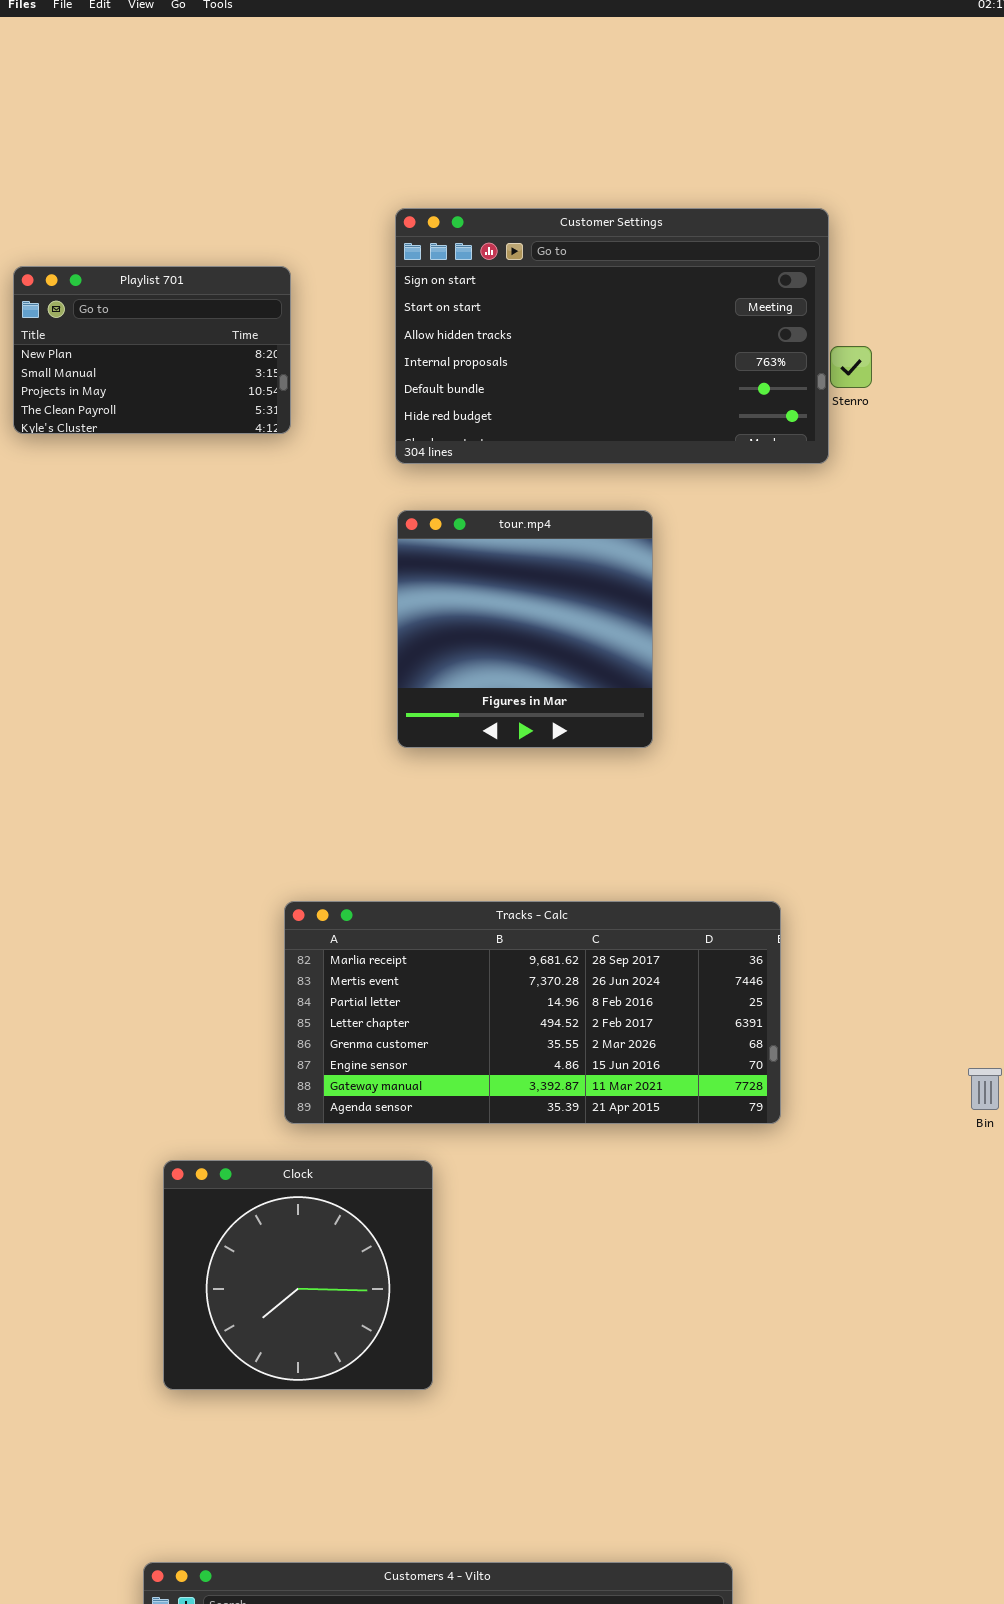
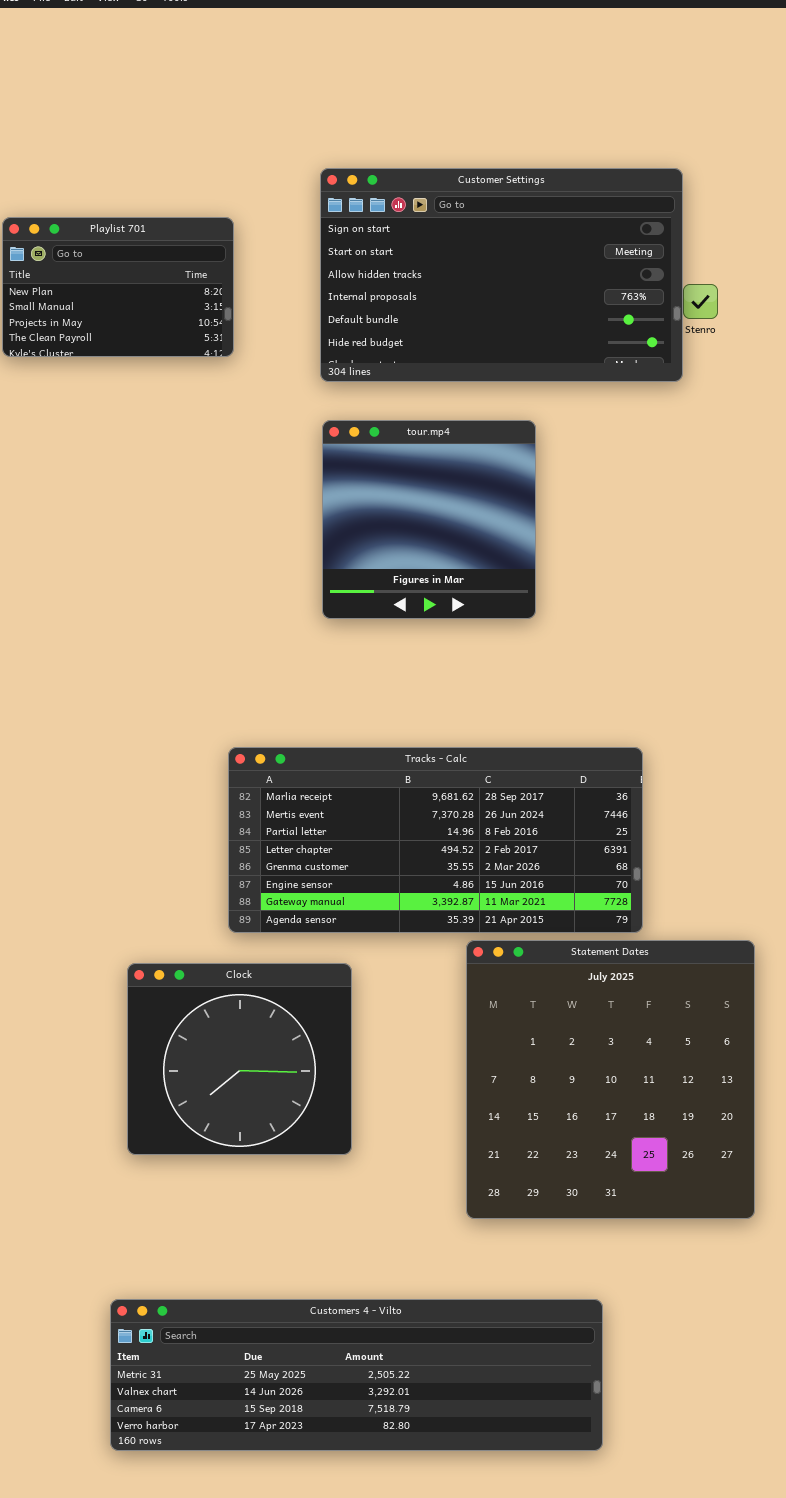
Statement Dates: none -> [466,940,755,1219], opened

